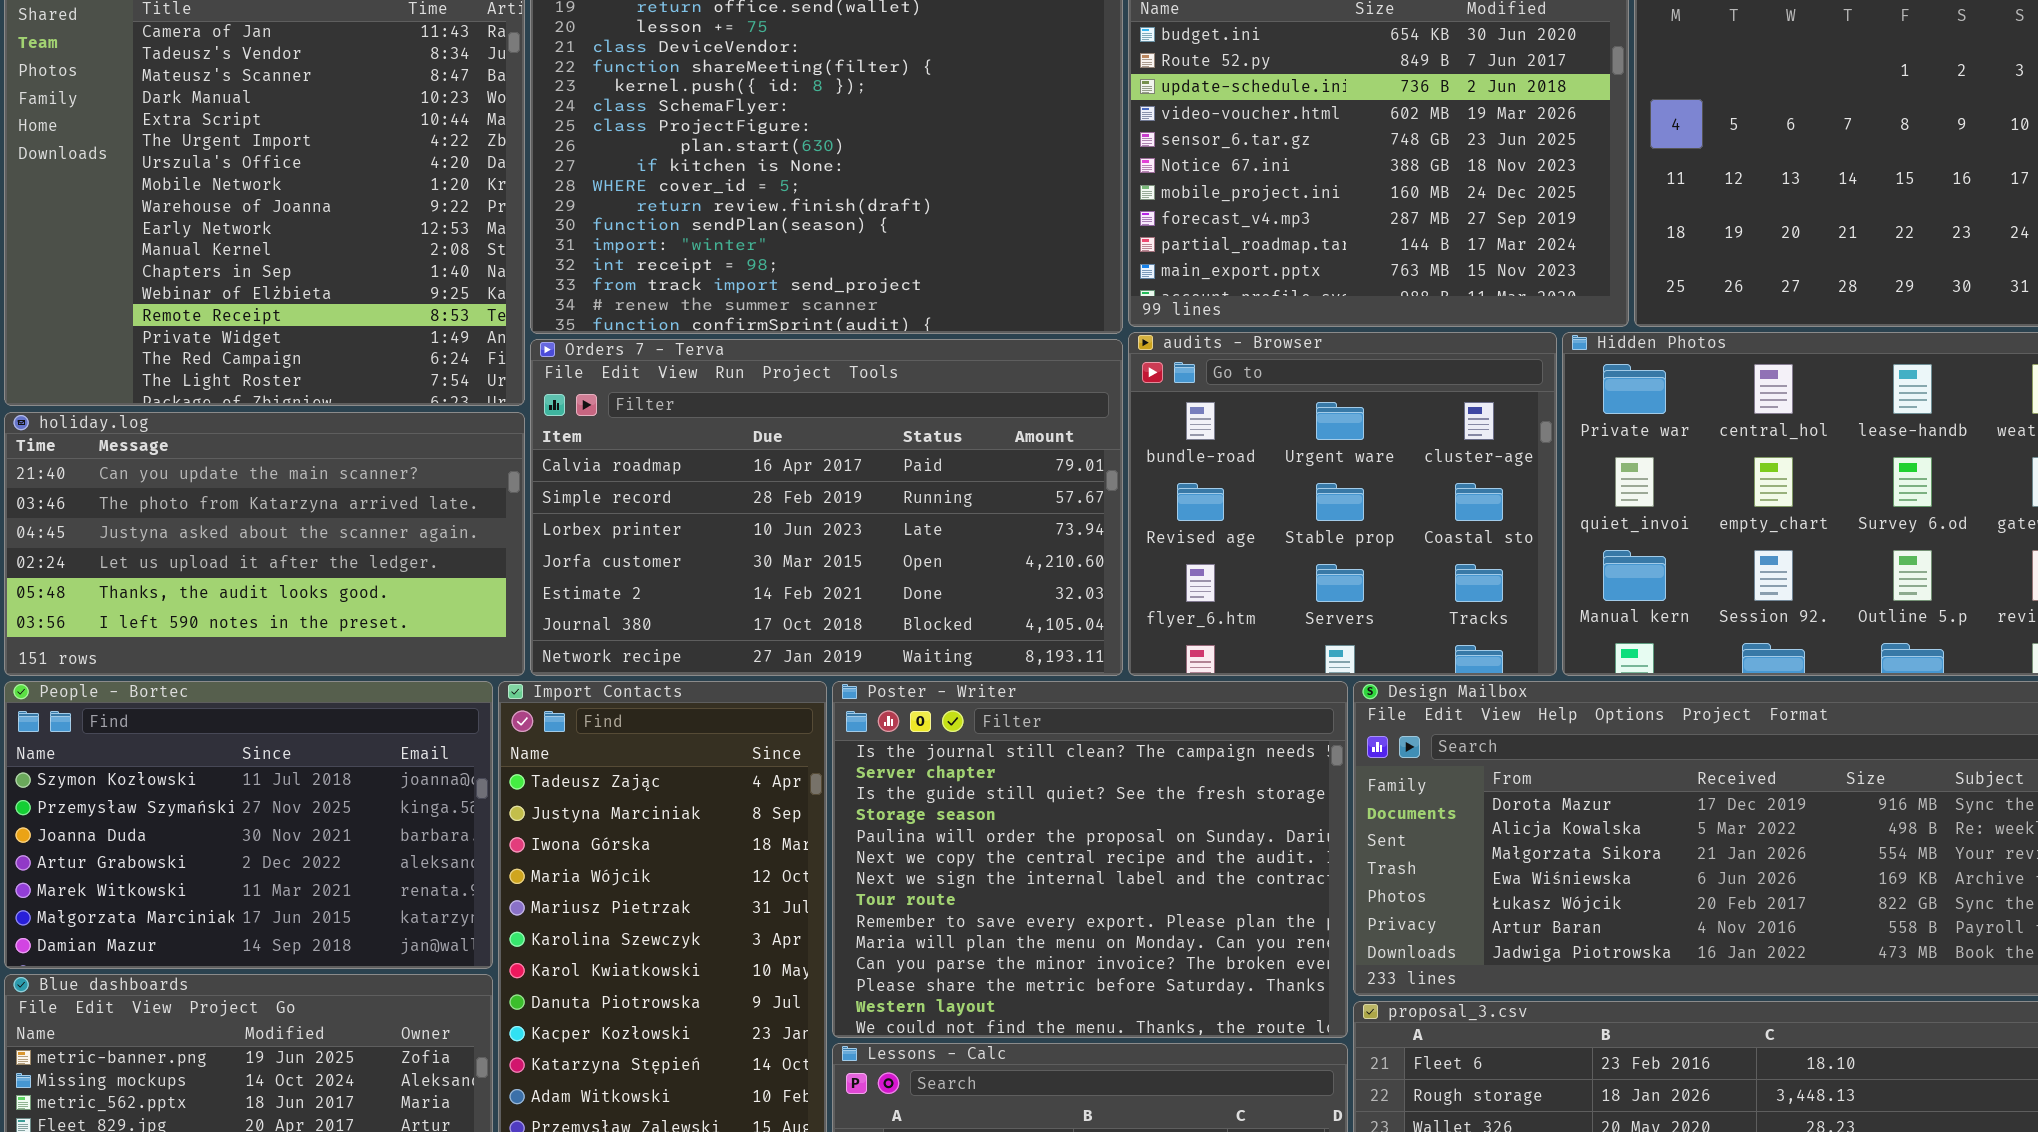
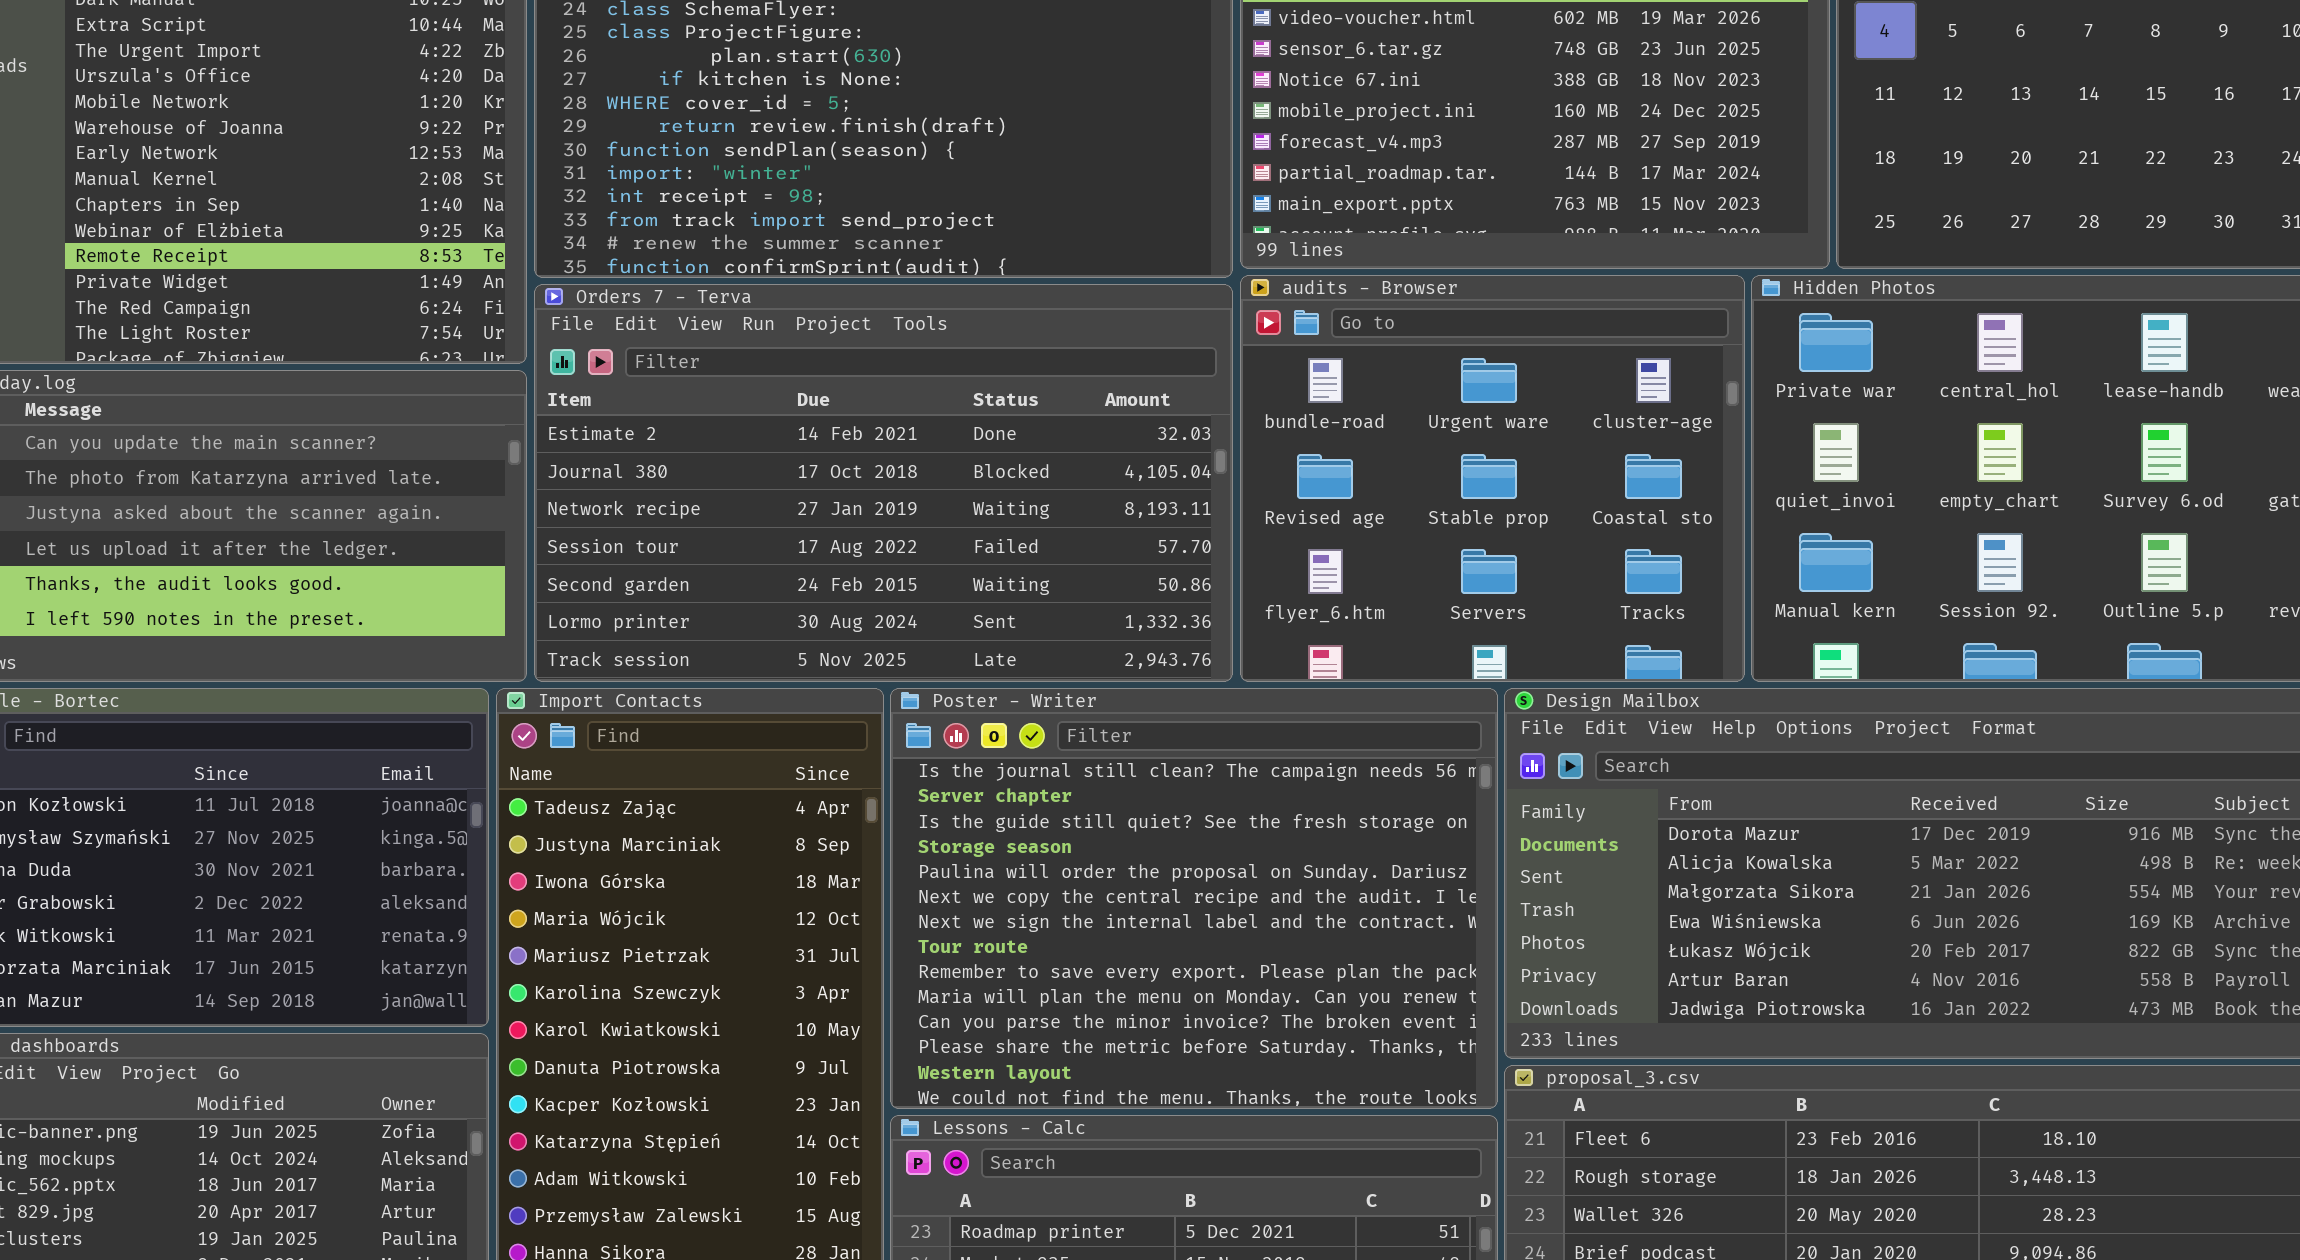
Orders 7 - Terva: [530,339,1123,676] -> [534,284,1233,682], scrolled down 4 rows

